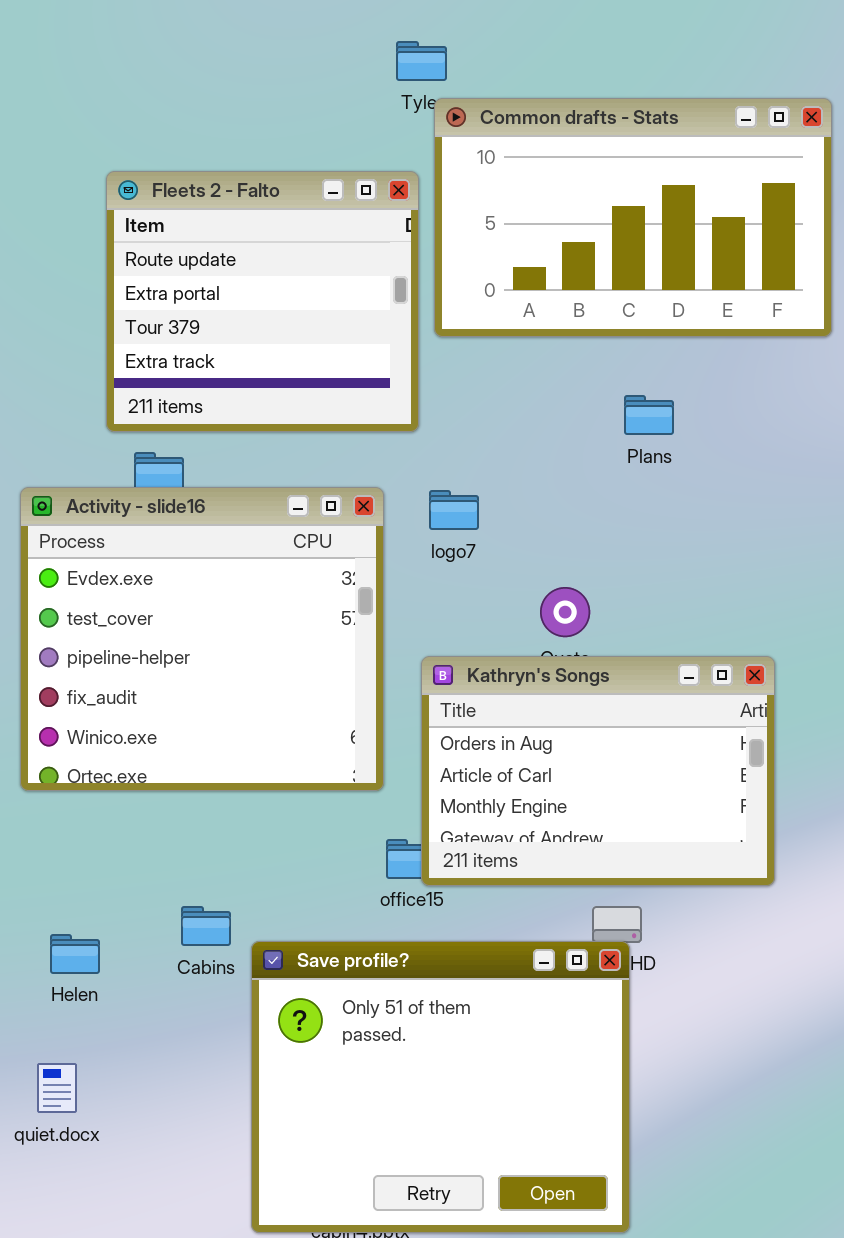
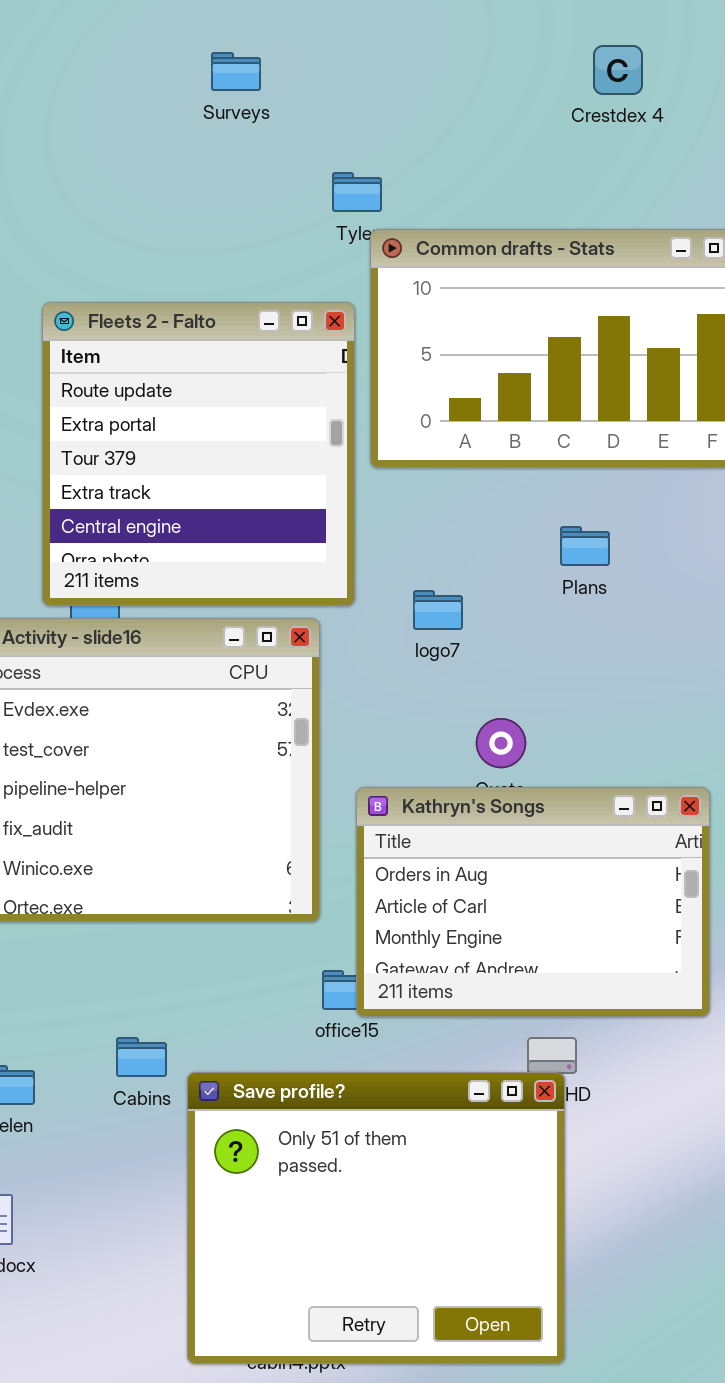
Fleets 2 - Falto: [106,171,419,432] -> [42,302,355,606], resized
logo7: [429,490,479,530] -> [413,590,463,630], moved

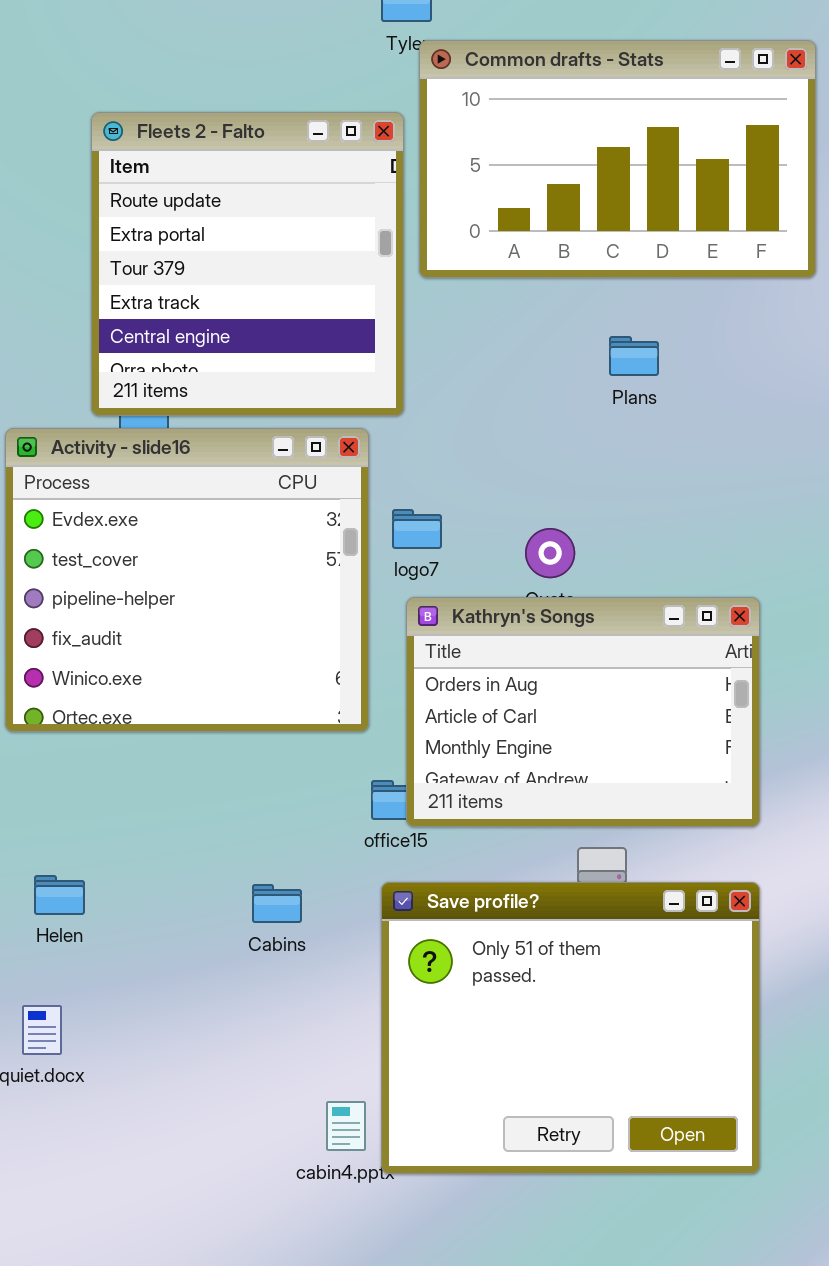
logo7: [413,590,463,630] -> [392,509,442,549], moved
Cabins: [116,1037,167,1077] -> [252,884,302,923], moved
Save profile?: [187,1072,565,1364] -> [381,882,760,1174], moved

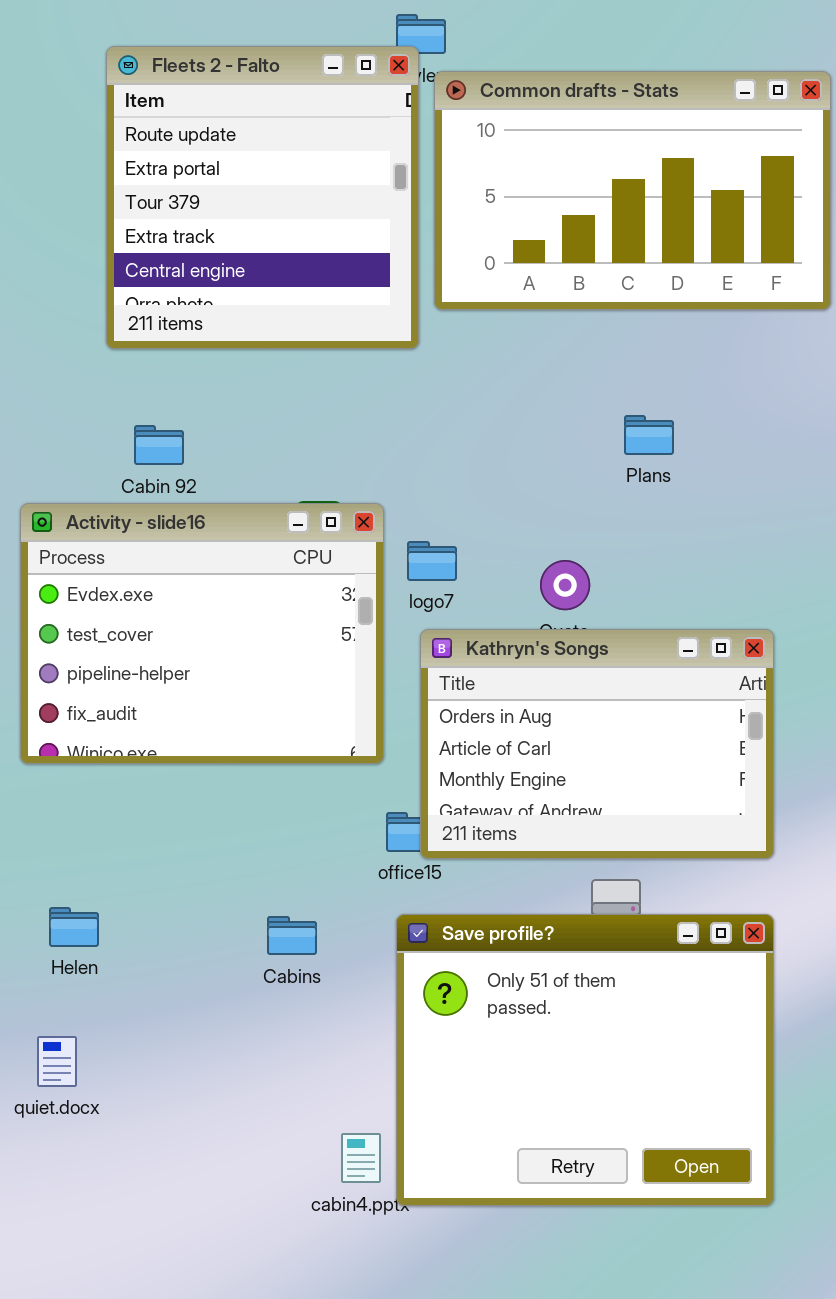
Fleets 2 - Falto: [91,112,404,416] -> [106,46,419,349], moved
Plans: [609,336,659,376] -> [624,415,674,455], moved
Activity - slide16: [5,428,369,732] -> [20,503,384,764], resized

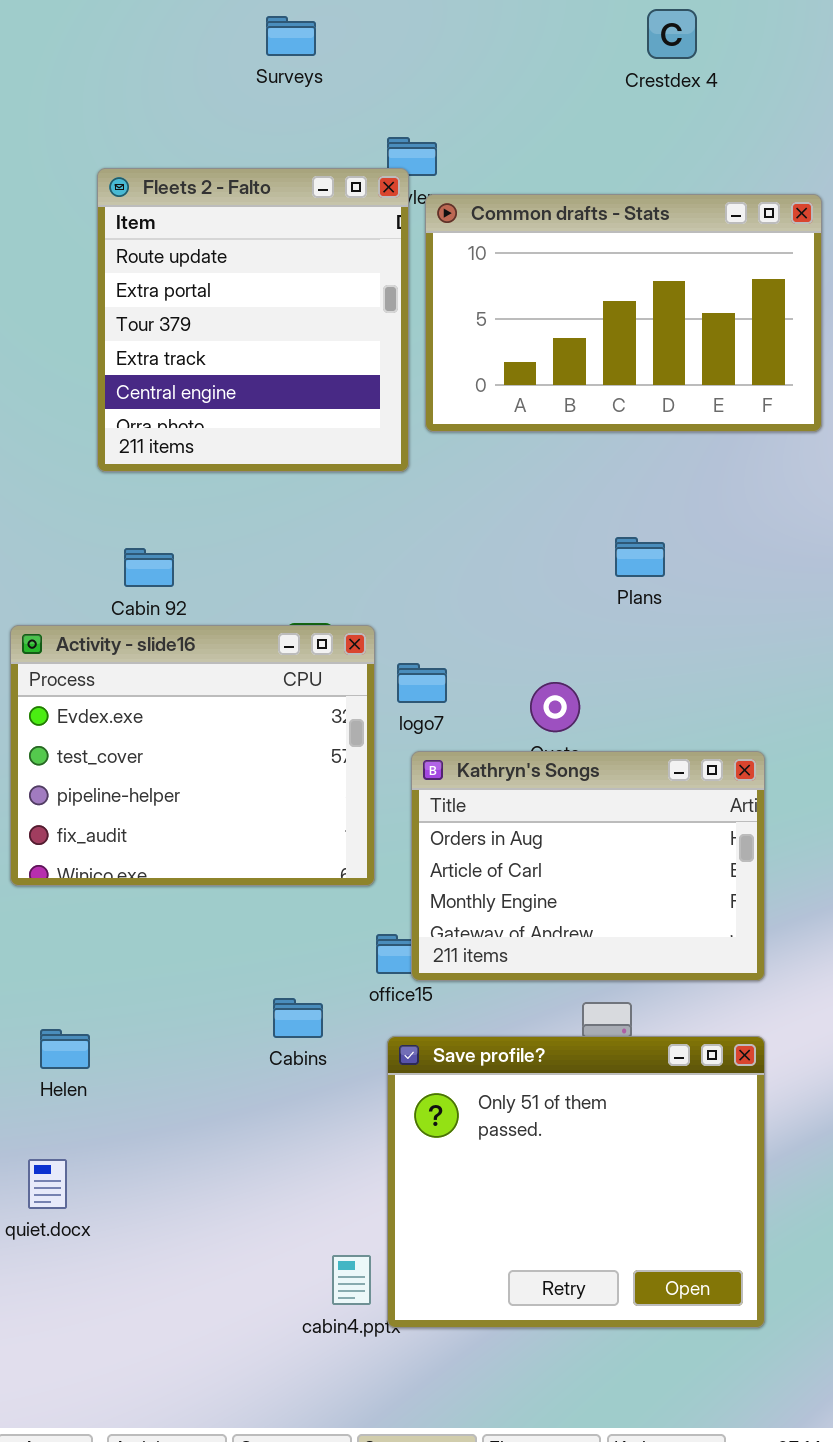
Cabins: [267,916,317,955] -> [273,998,323,1038], moved

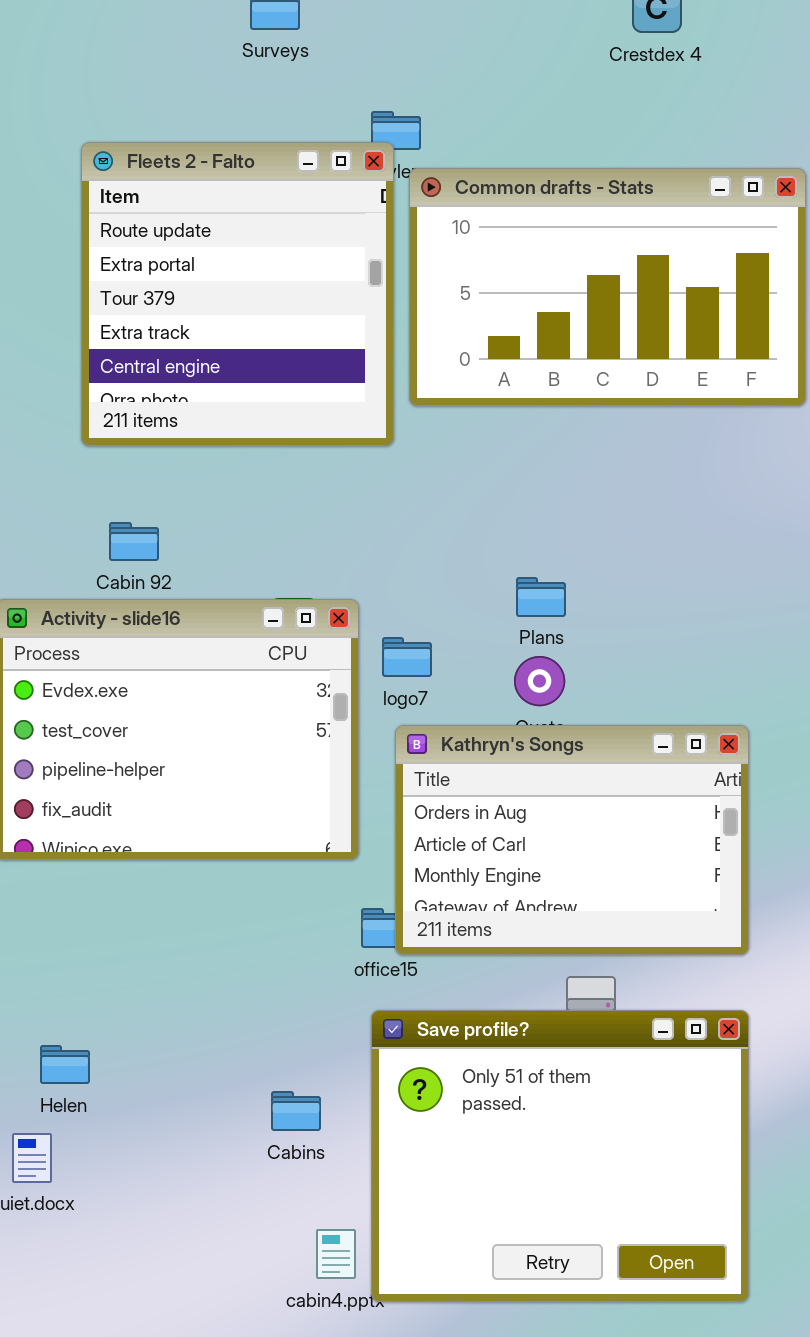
Plans: [615,537,665,577] -> [516,577,566,617], moved
Cabins: [273,998,323,1038] -> [271,1091,321,1131], moved
Helen: [40,1029,90,1069] -> [40,1045,90,1084], moved

